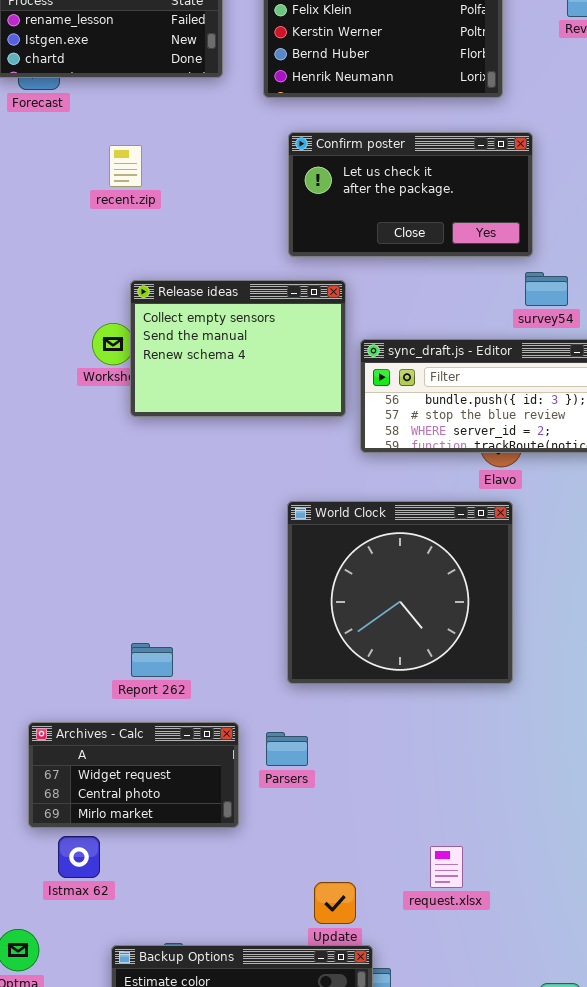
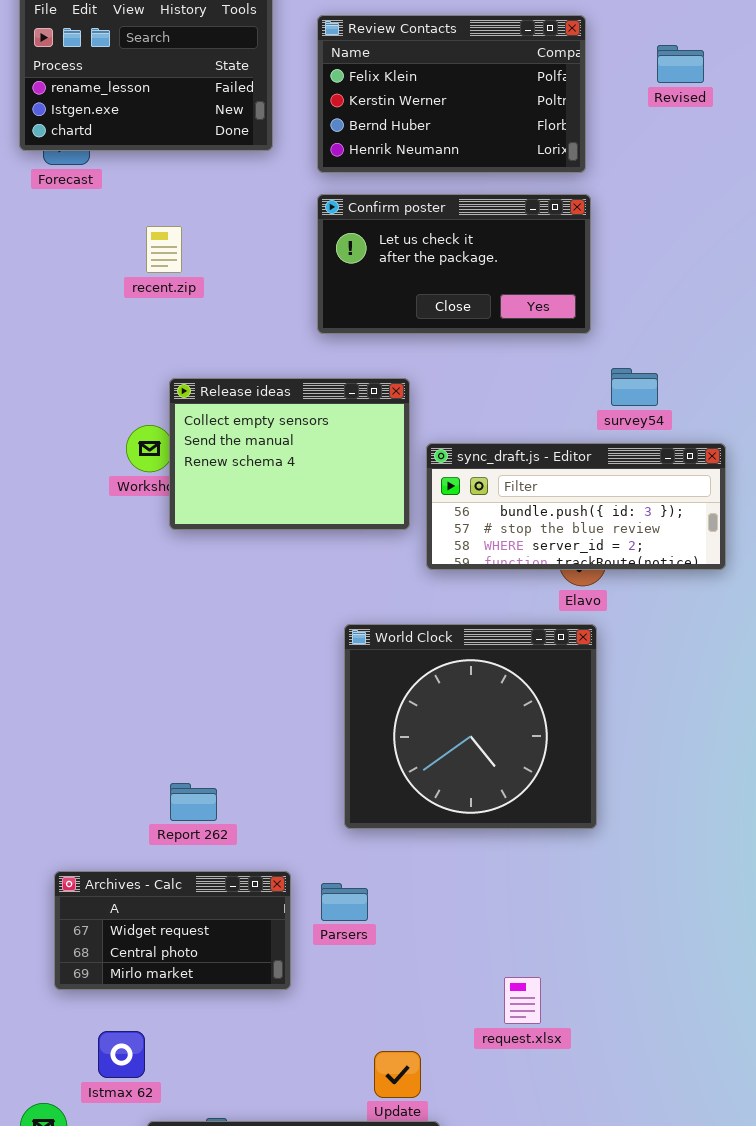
Confirm poster: [288,132,533,257] -> [317,194,591,334], moved
Istmax 62: [58,836,100,878] -> [98,1031,145,1078], moved
request.xlsx: [430,846,463,888] -> [504,977,541,1024], moved

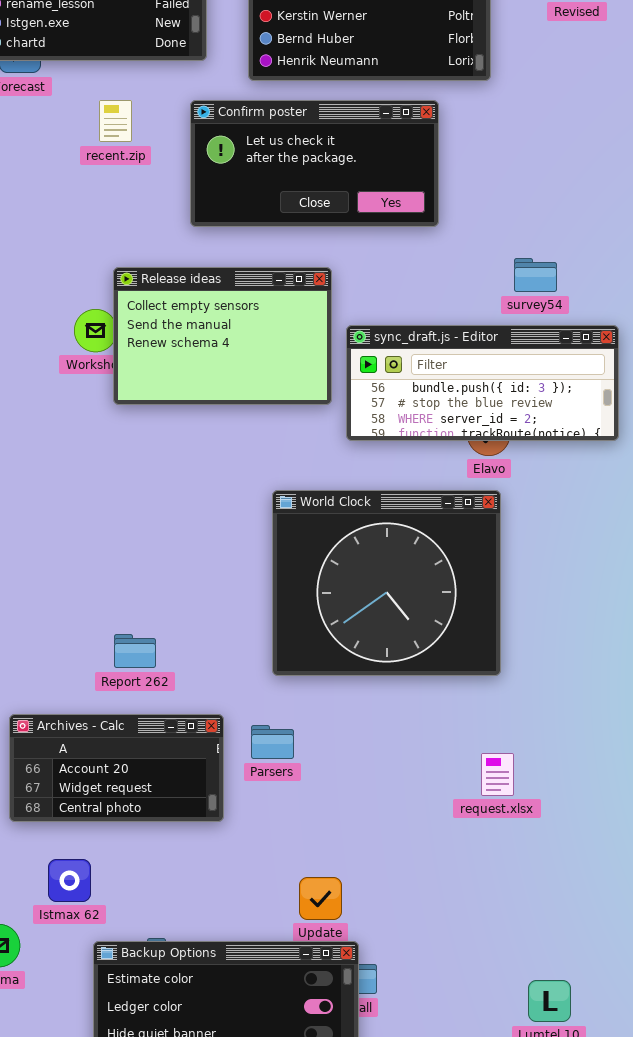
Confirm poster: [317,194,591,334] -> [190,100,439,227], moved
recent.zip: [146,226,182,273] -> [99,100,132,142], moved
Archives - Calc: [54,871,291,990] -> [9,714,224,822], scrolled up 1 row
request.xlsx: [504,977,541,1024] -> [481,753,514,796], moved

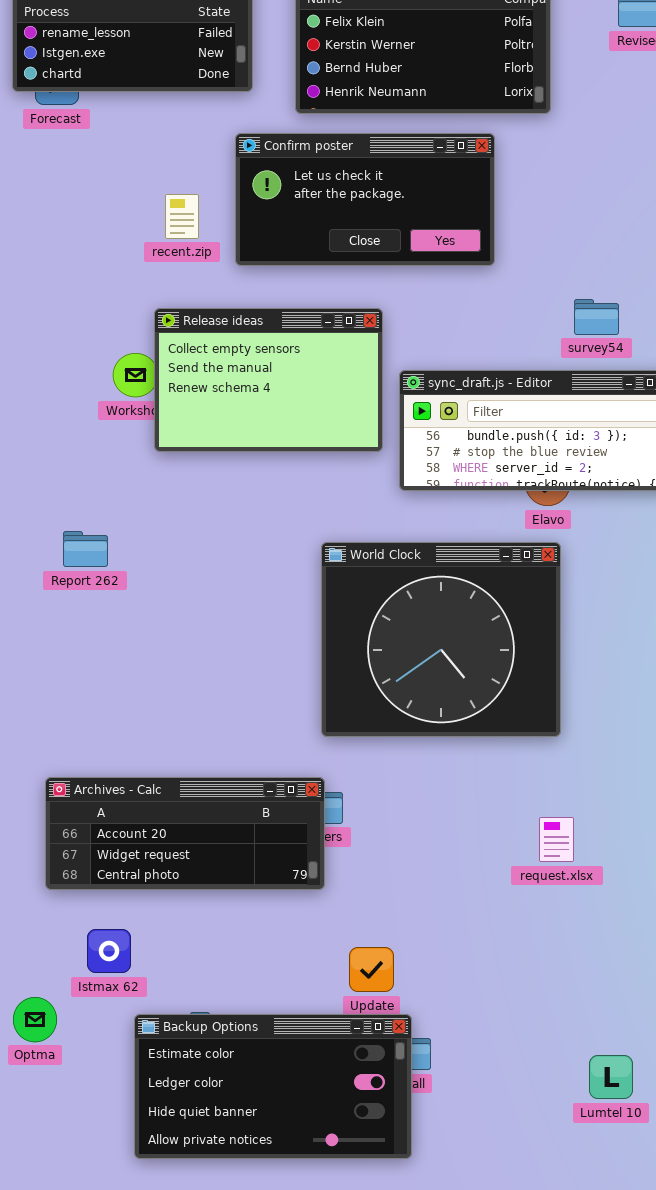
recent.zip: [99,100,132,142] -> [165,194,199,239], moved
Report 262: [114,634,156,668] -> [63,531,108,567], moved
Archives - Calc: [9,714,224,822] -> [45,777,325,890], resized

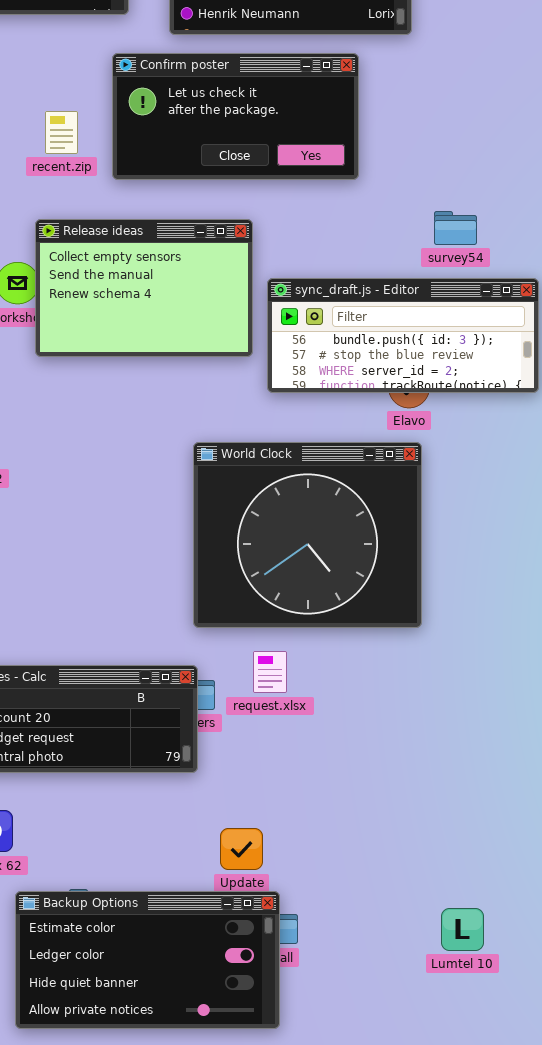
request.xlsx: [539,817,574,862] -> [253,651,287,693], moved
Lumtel 10: [589,1055,633,1099] -> [441,908,484,951], moved

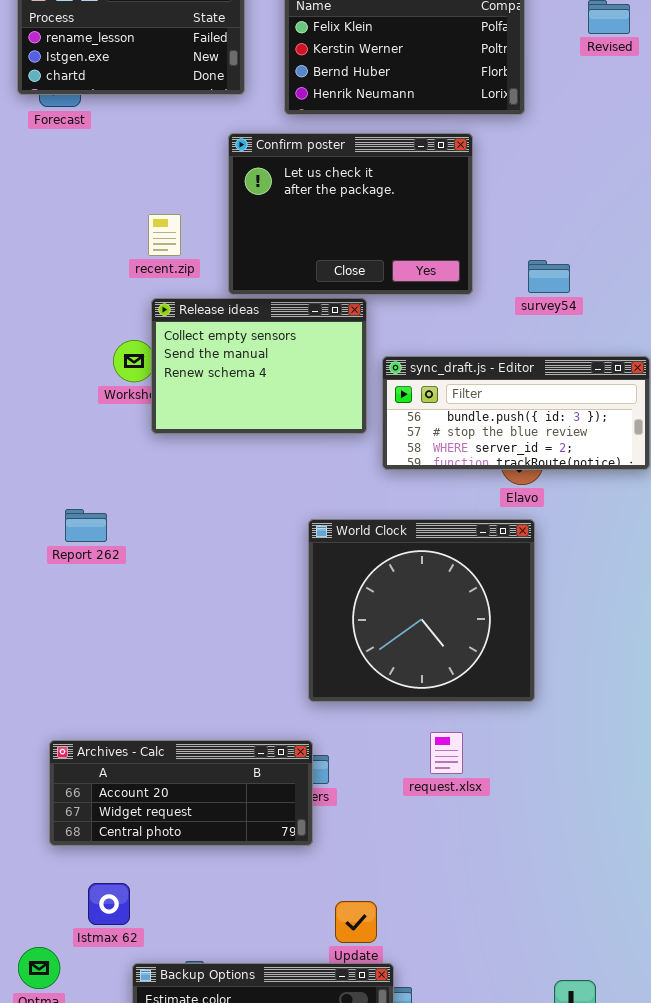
Confirm poster: [112,53,359,180] -> [228,133,473,295], resized
recent.zip: [45,111,78,154] -> [148,214,181,256], moved
survey54: [434,211,477,245] -> [528,260,570,293], moved
request.xlsx: [253,651,287,693] -> [430,732,463,774], moved

